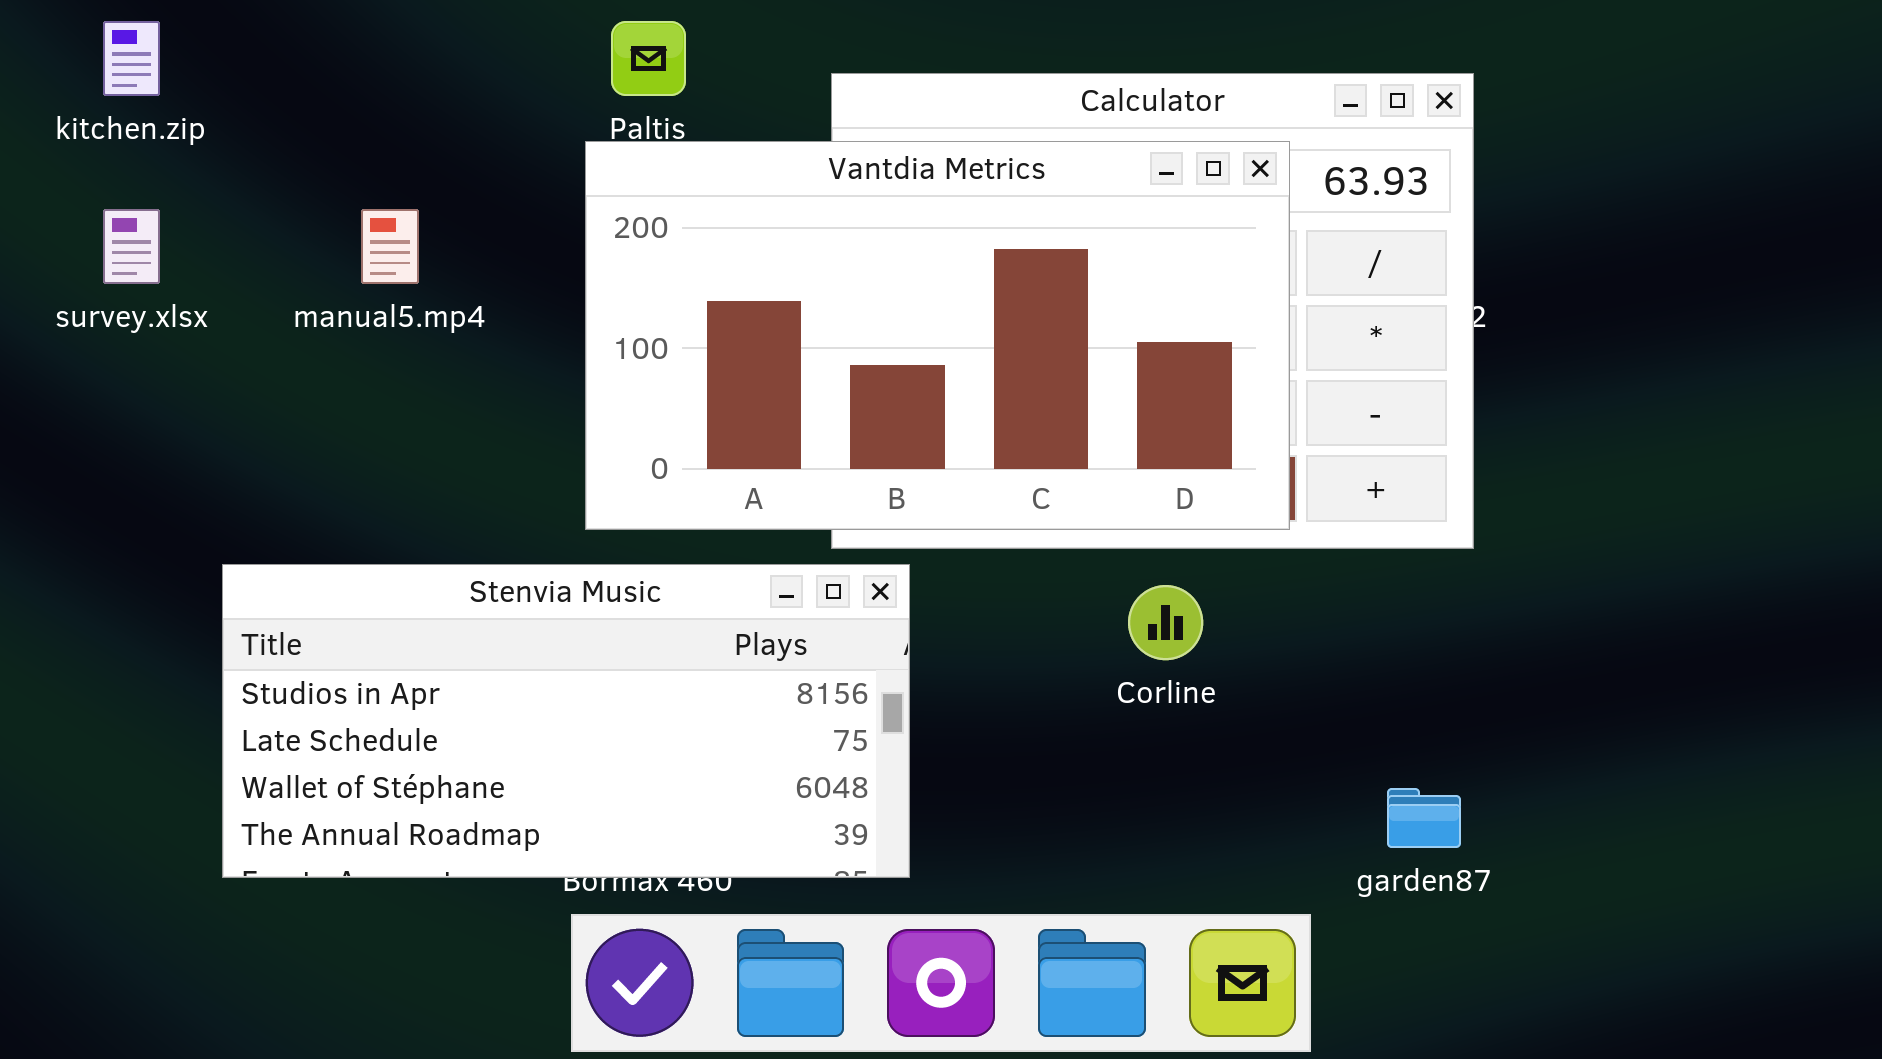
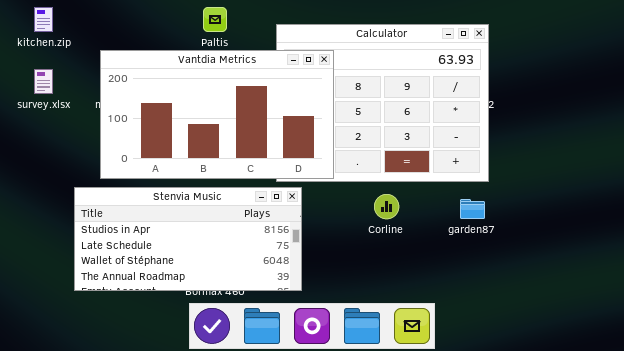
Vantdia Metrics: [585,141,1290,530] -> [100,50,334,179], moved
garden87: [1387,788,1461,848] -> [460,199,485,219], moved

